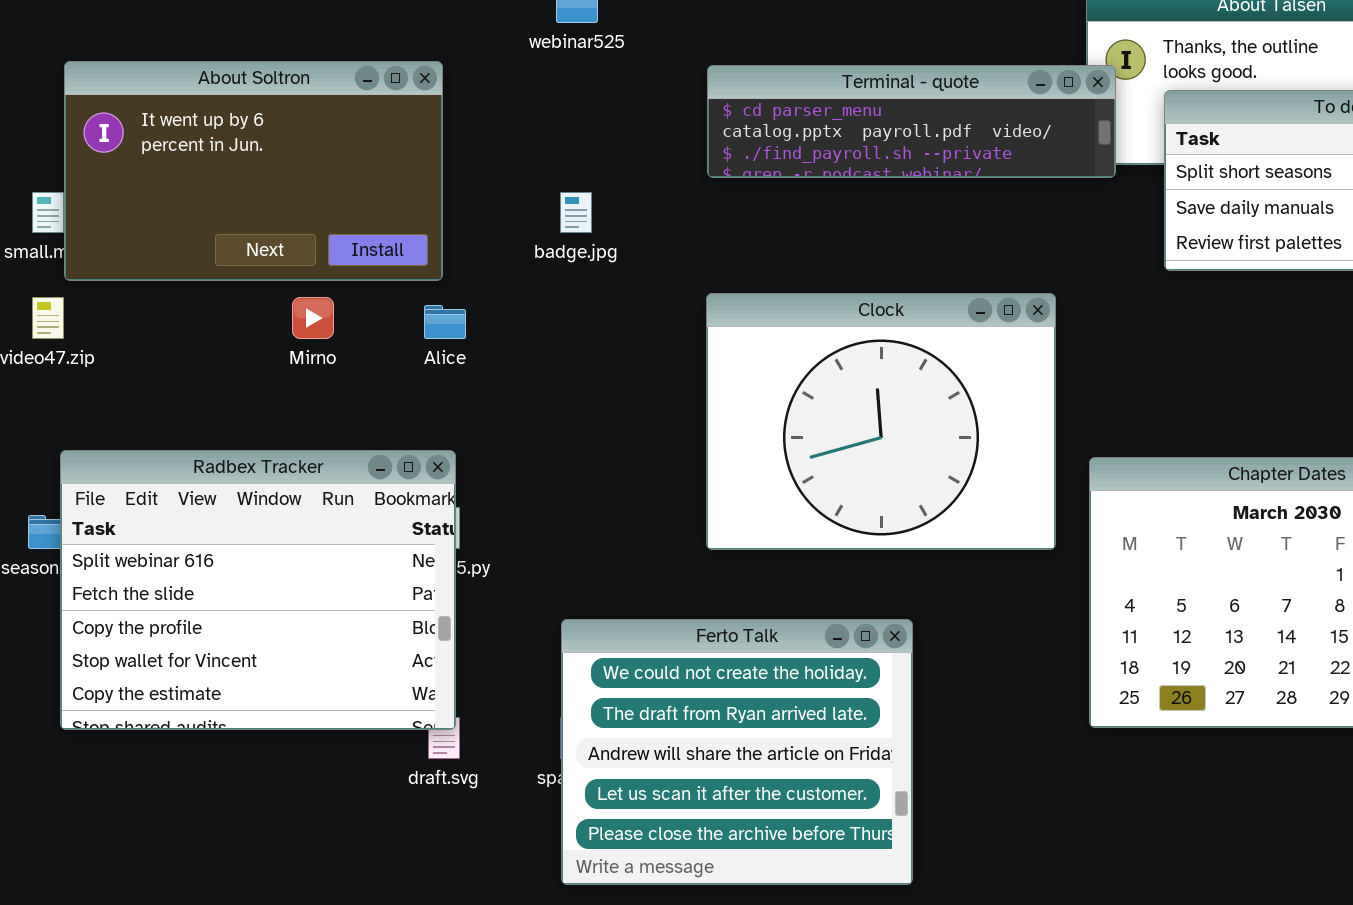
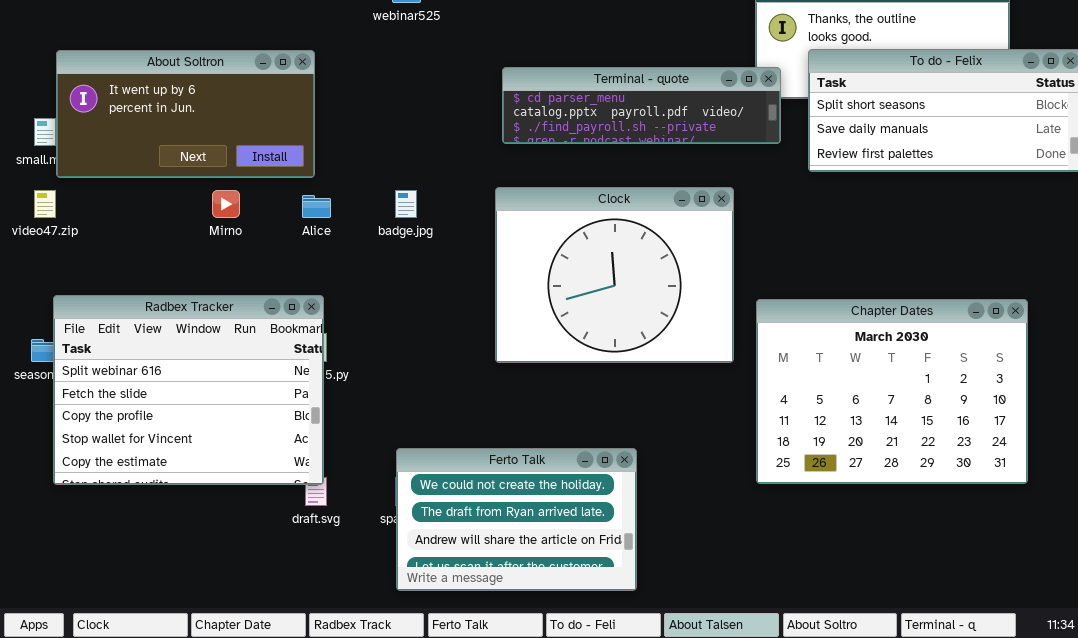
About Soltron: [64,61,443,281] -> [56,50,315,178], resized
Terminal - quote: [707,65,1116,178] -> [502,67,781,144], moved
badge.jpg: [560,192,592,233] -> [395,190,417,218], moved
Ferto Talk: [561,619,913,885] -> [396,448,637,591], resized

